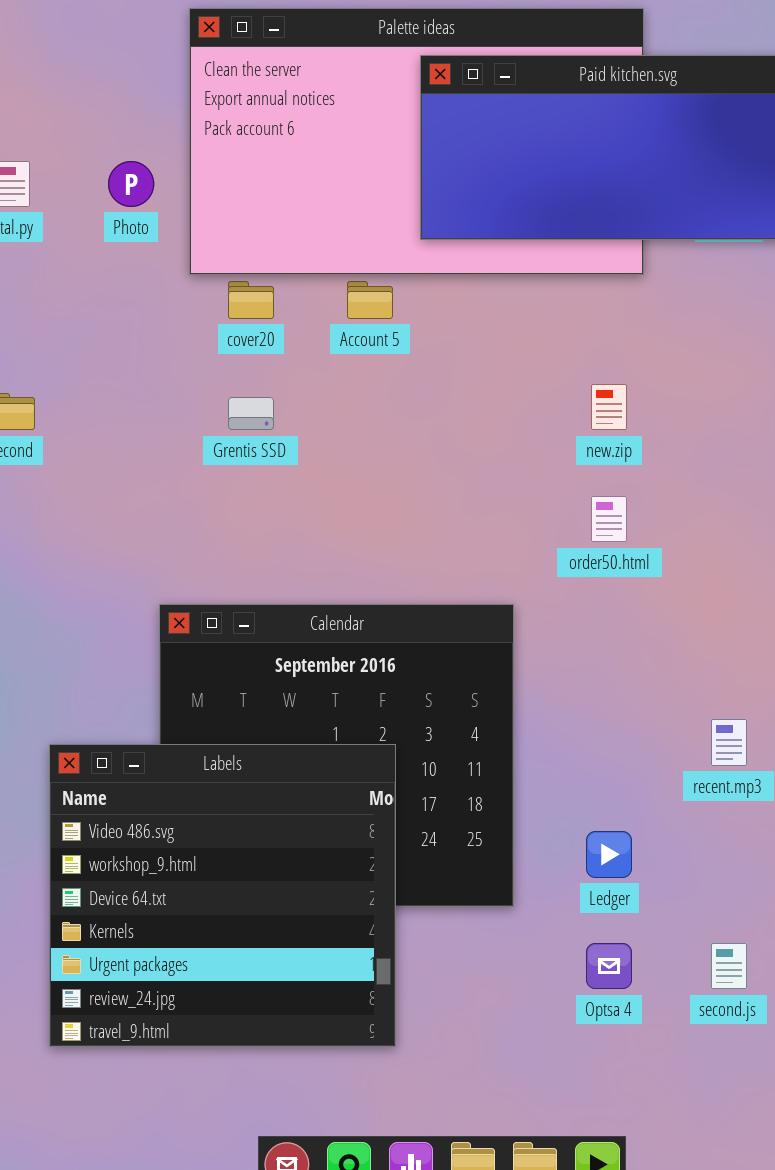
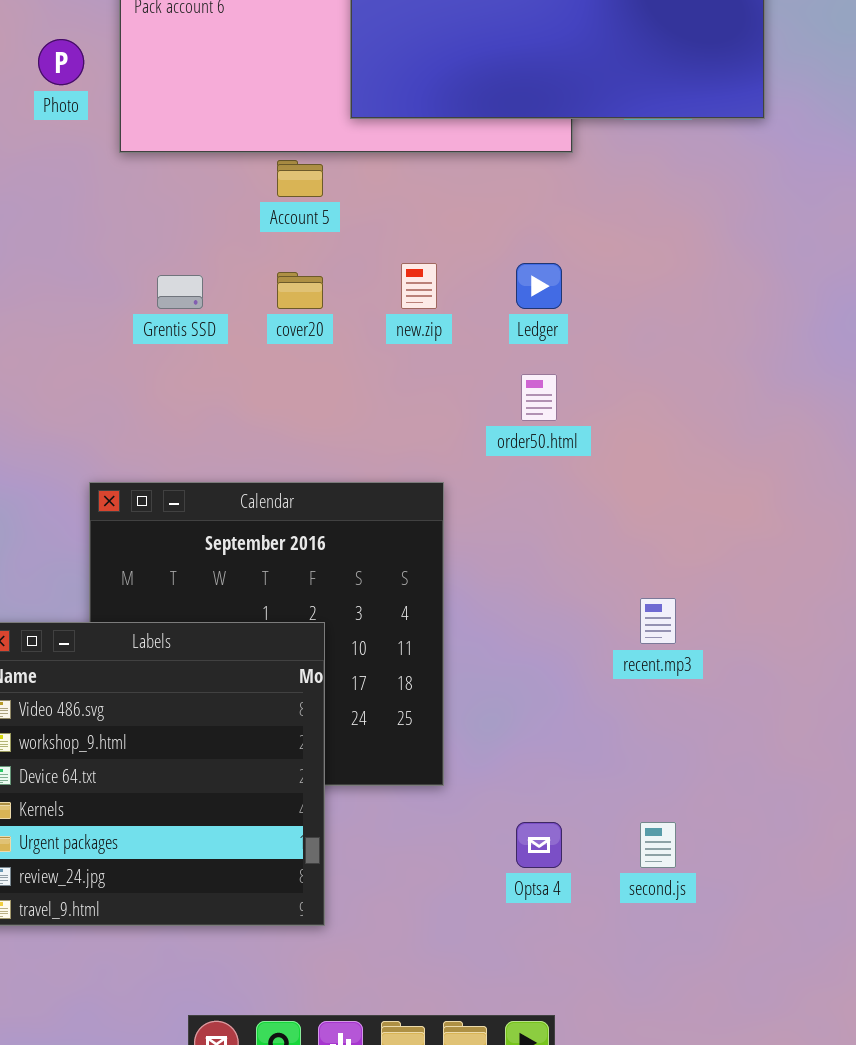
cover20: [228,281,274,319] -> [277,272,323,309], moved
new.zip: [591,384,627,430] -> [401,263,437,309], moved
Ledger: [586,831,632,878] -> [516,263,562,309], moved

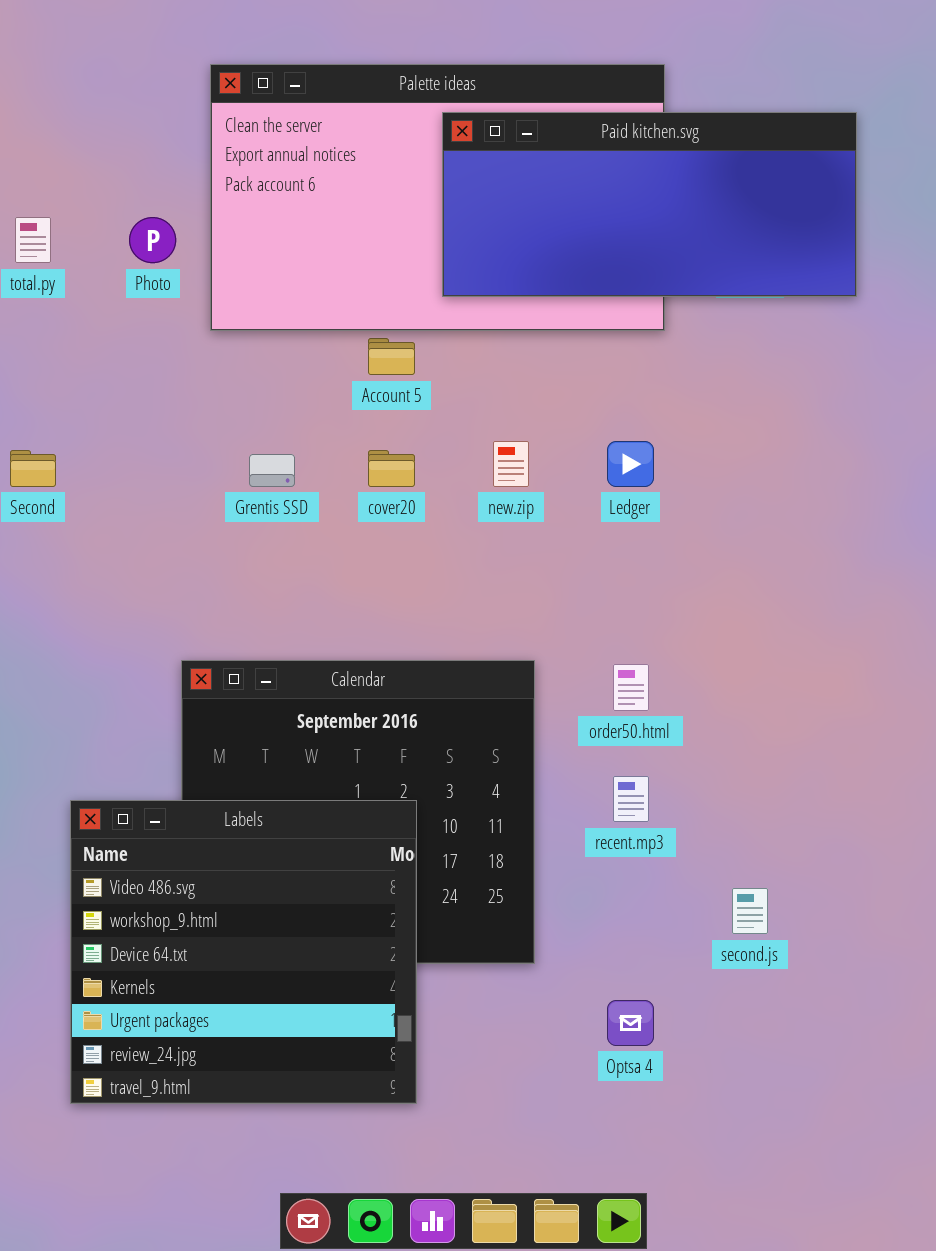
order50.html: [521,374,557,421] -> [613,664,649,711], moved
recent.mp3: [640,598,676,644] -> [613,776,649,822], moved
second.js: [640,822,676,868] -> [732,888,768,934], moved

